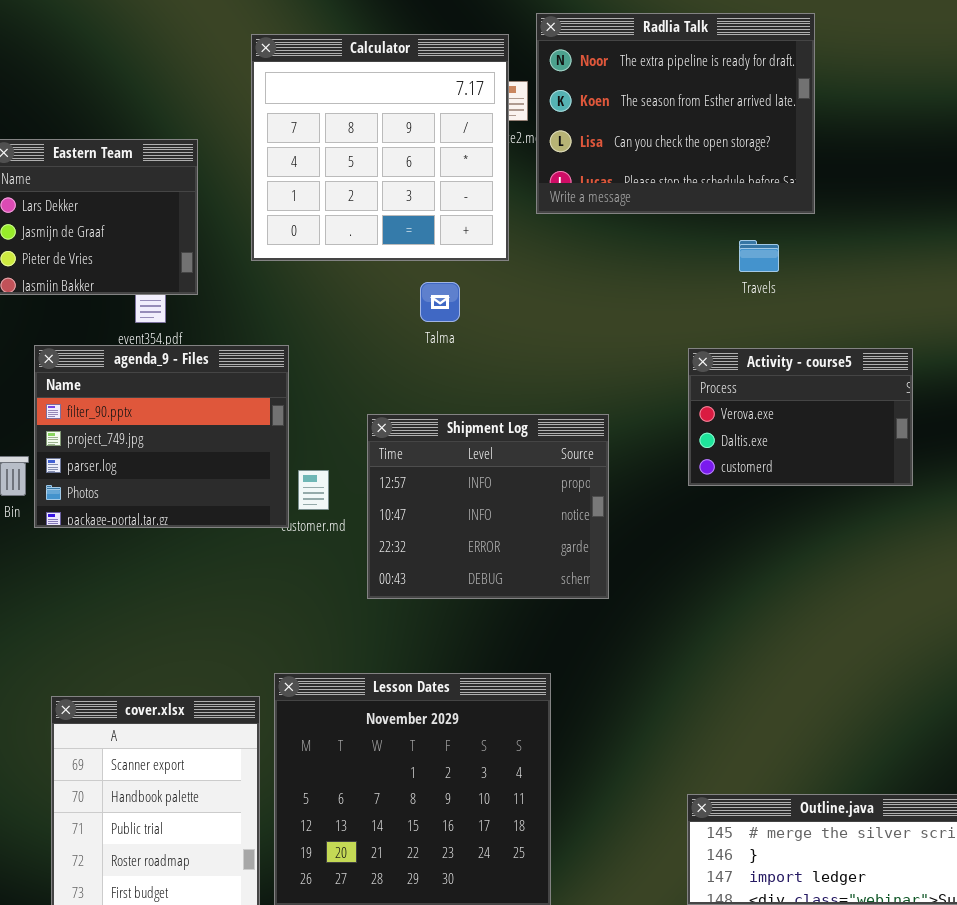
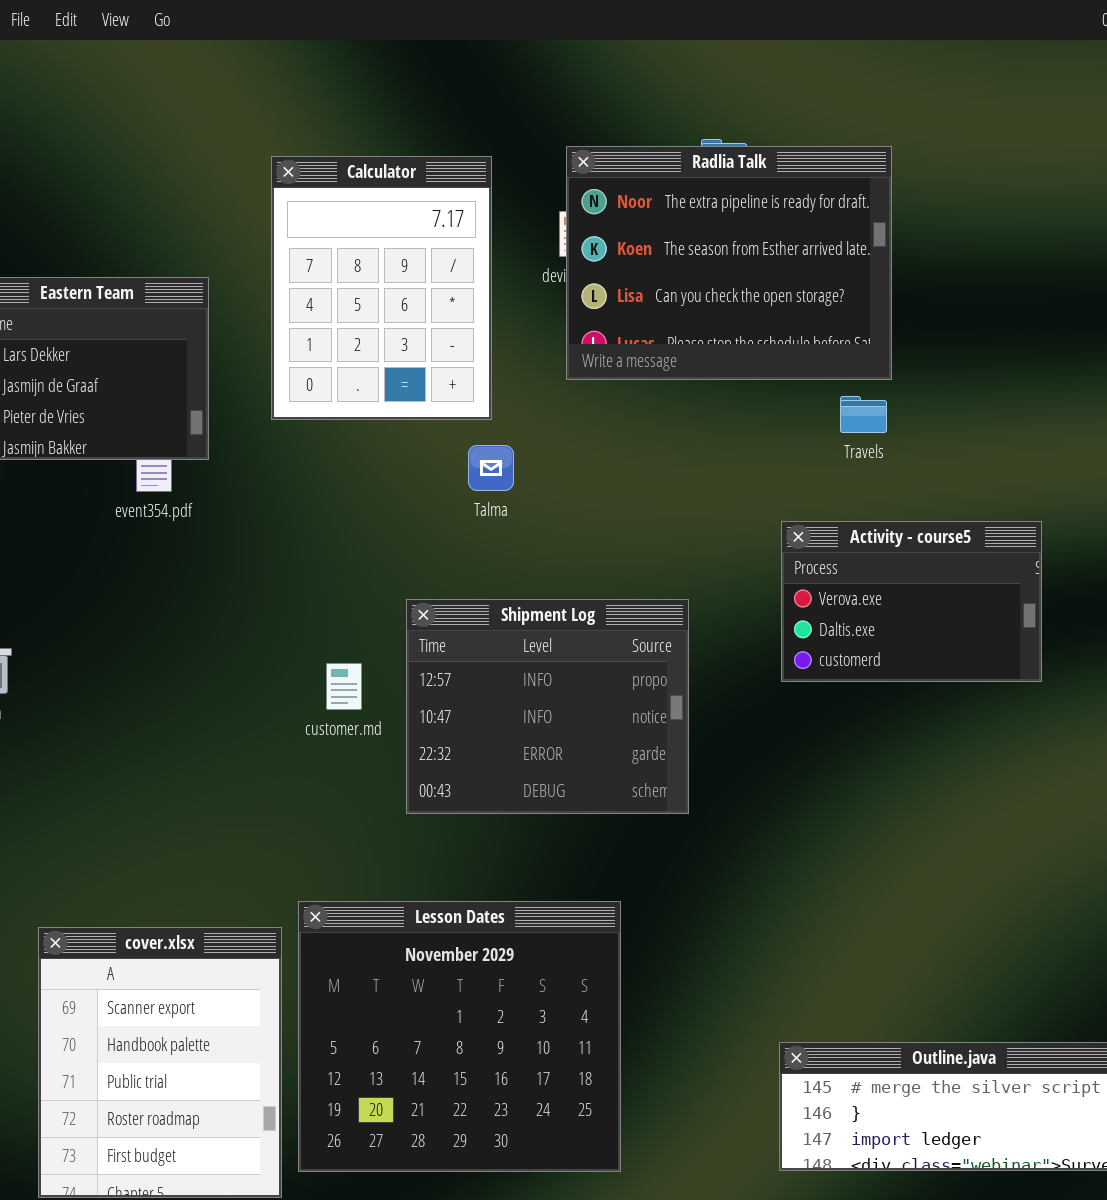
Radlia Talk: [536,13,815,214] -> [566,146,892,380], moved
Calculator: [251,34,509,261] -> [271,156,492,420], resized
agenda_9 - Files: [34,345,289,528] -> none, closed

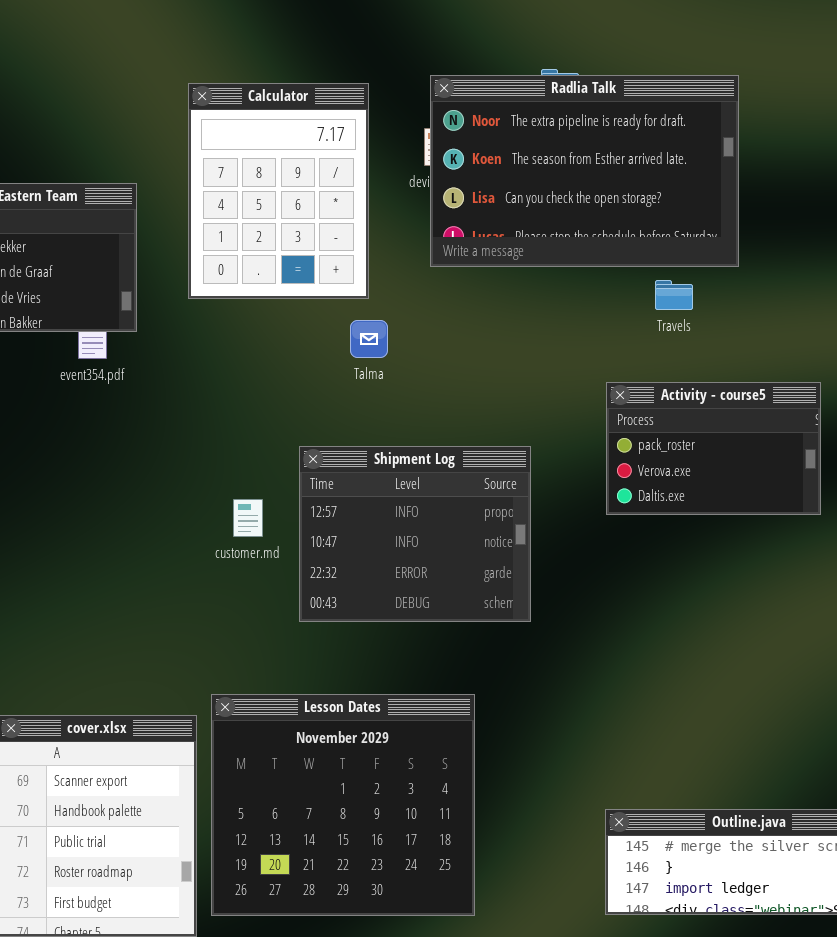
Radlia Talk: [566,146,892,380] -> [430,75,739,267], resized
Activity - course5: [781,521,1042,682] -> [606,382,821,515], scrolled up 1 row

